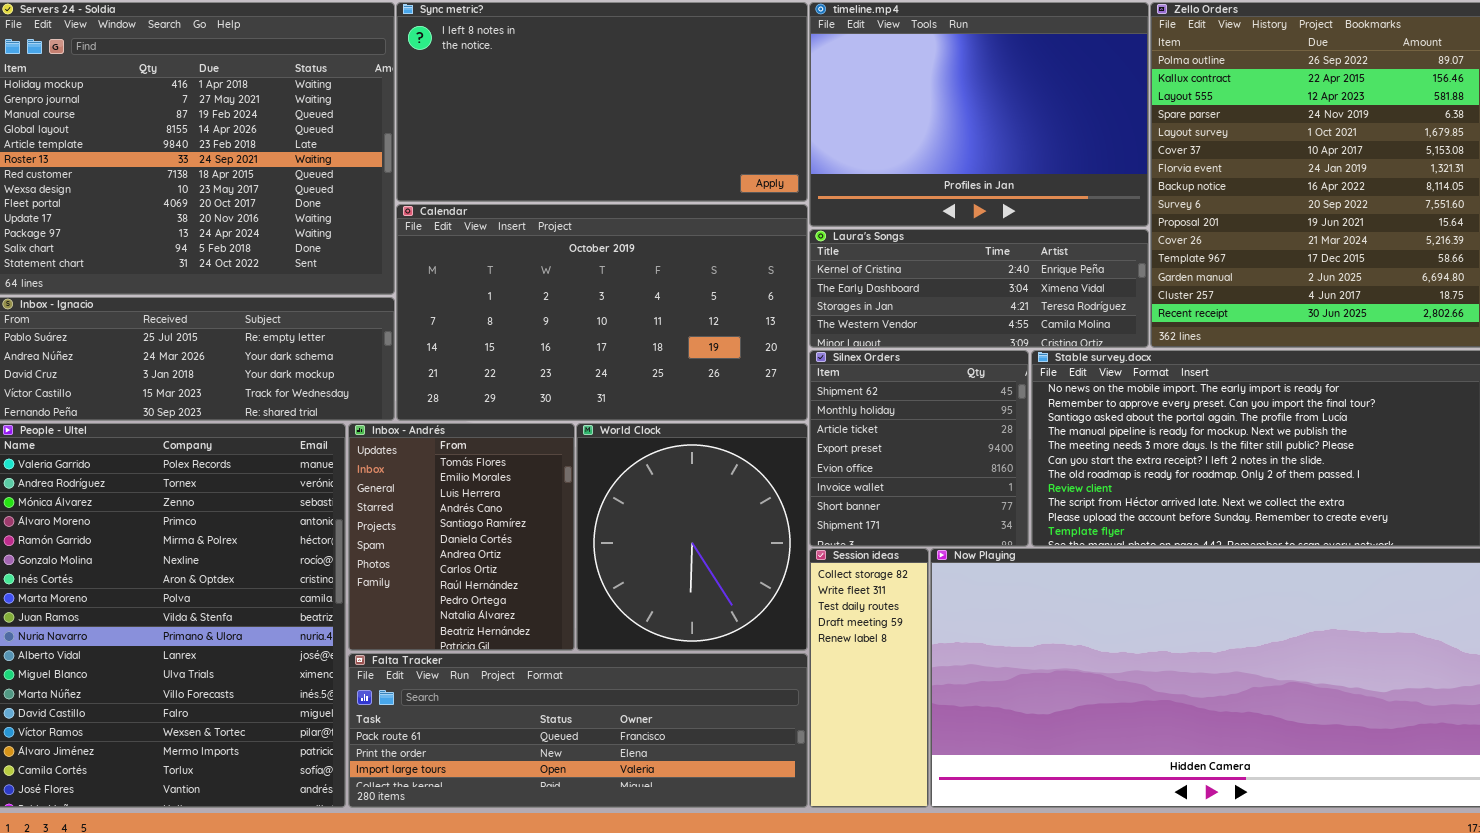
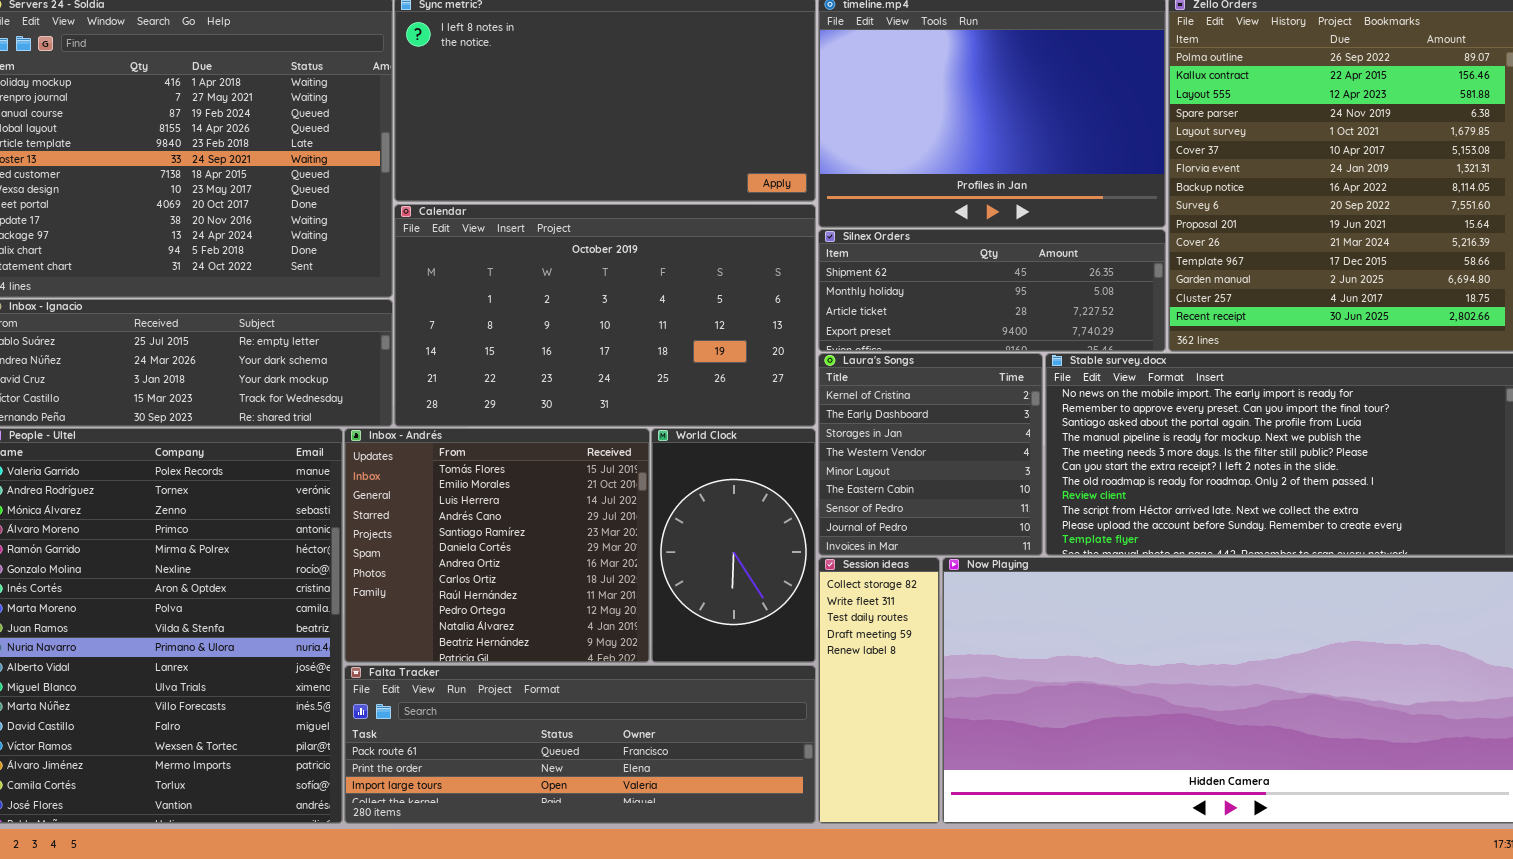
Laura's Songs: [809,229,1149,348] -> [818,353,1043,556], moved, resized
Silnex Orders: [809,350,1029,547] -> [818,229,1166,352], moved, resized
Inbox - Andrés: [348,423,575,651] -> [344,428,650,663], resized
World Clock: [576,423,808,651] -> [651,428,816,663], resized

